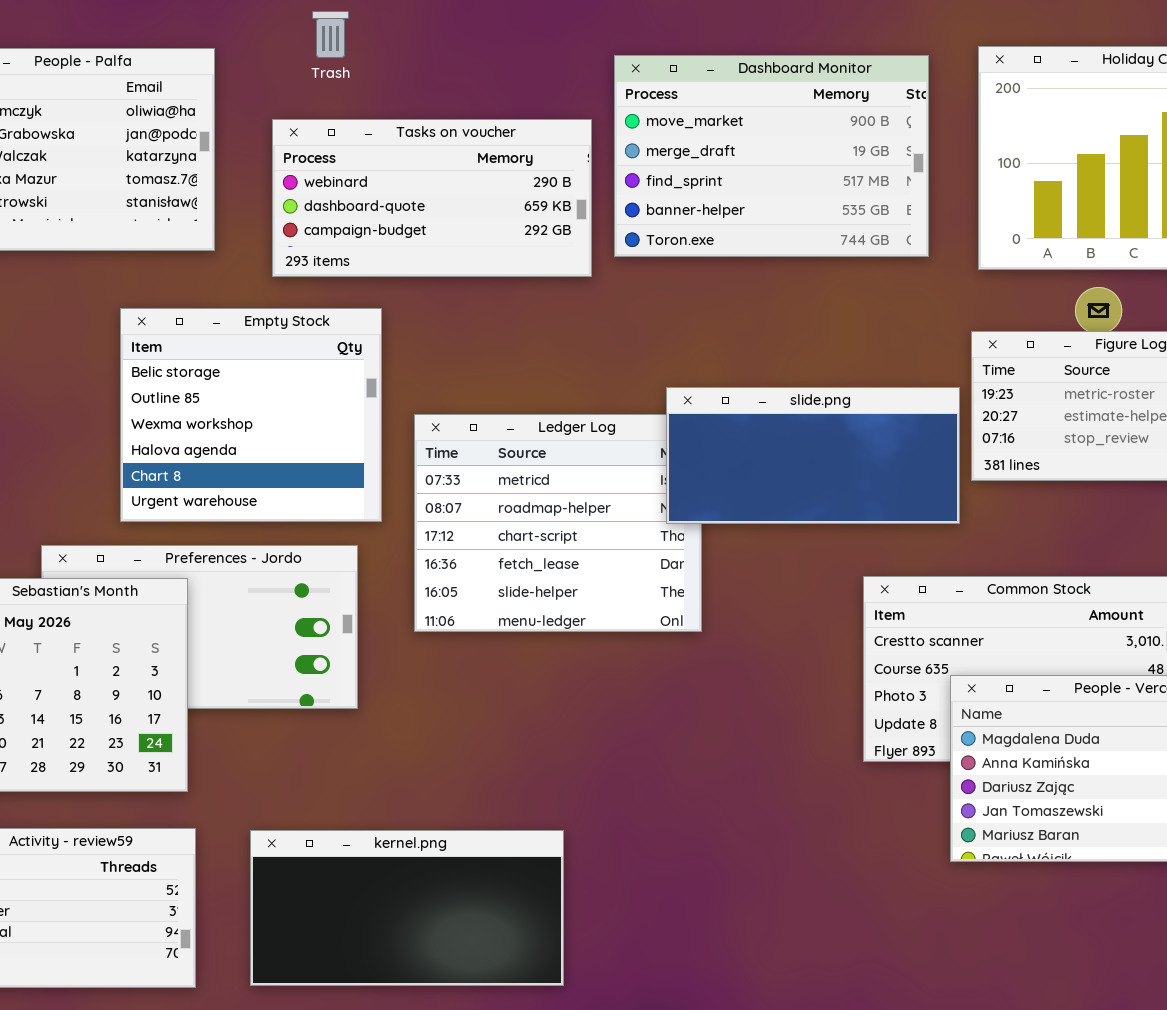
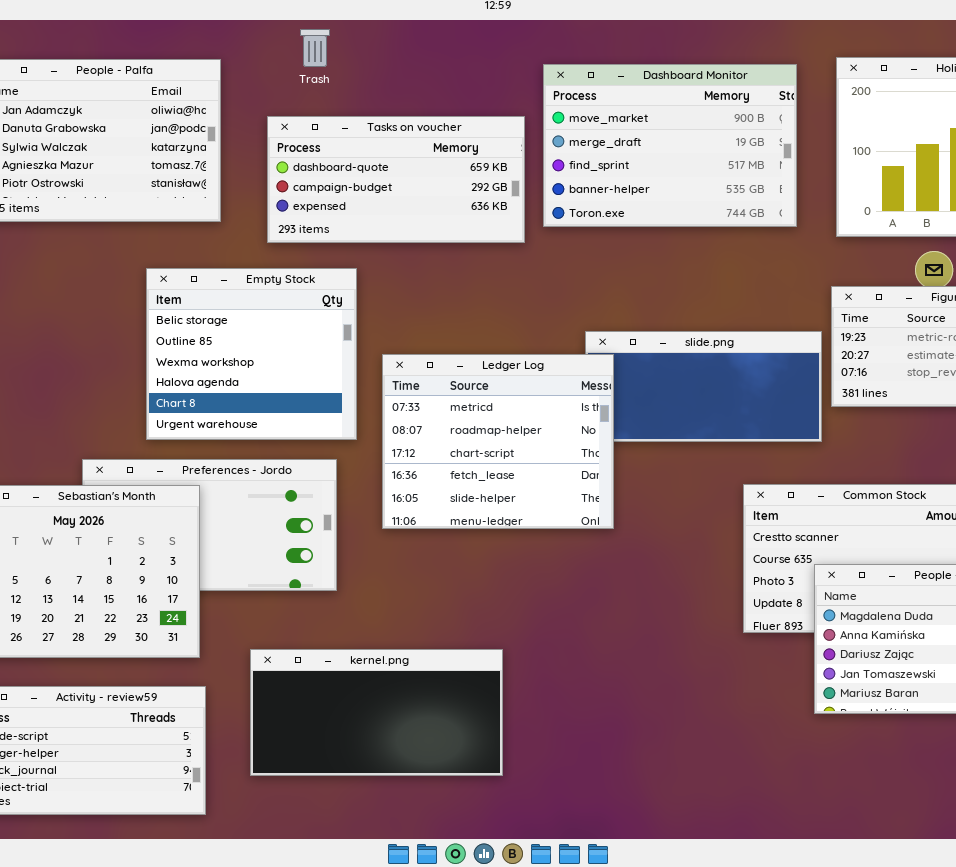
Tasks on voucher: [272,119,592,277] -> [267,116,525,243], scrolled down 1 row
Ledger Log: [414,414,702,632] -> [382,354,614,529], raised
kernel.png: [250,830,564,986] -> [250,649,503,776], moved

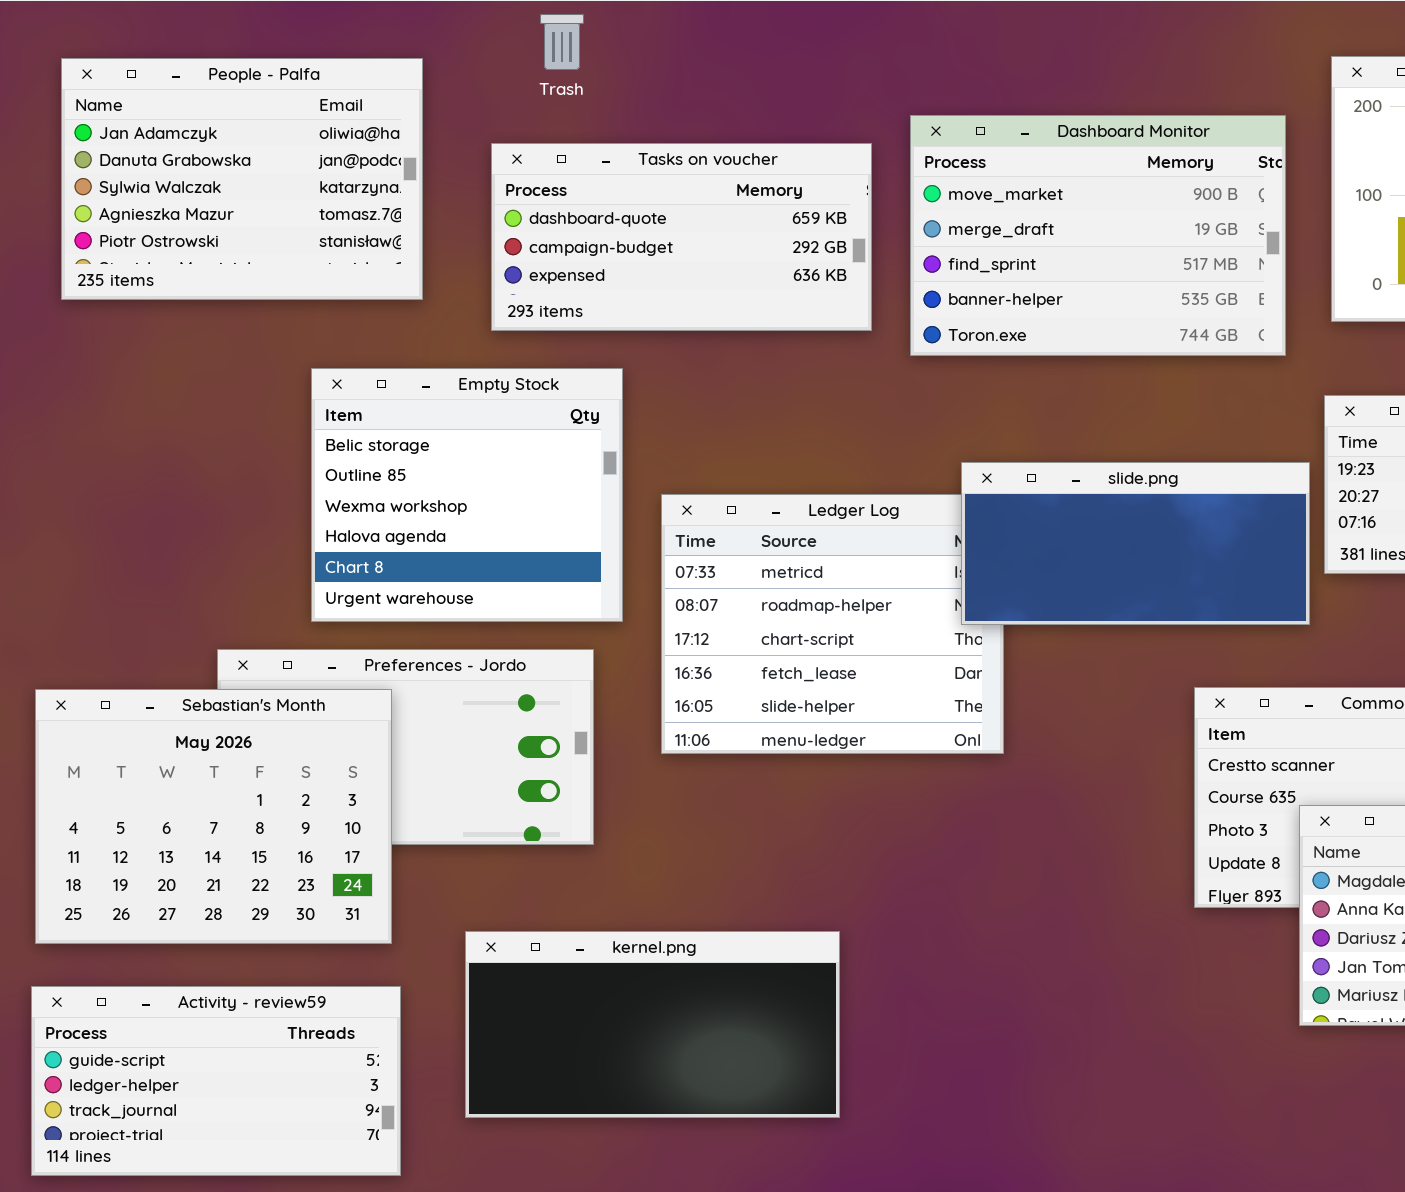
Dashboard Monitor: [543,64,797,227] -> [910,115,1286,356], moved
slide.png: [585,331,822,442] -> [961,462,1310,625], raised

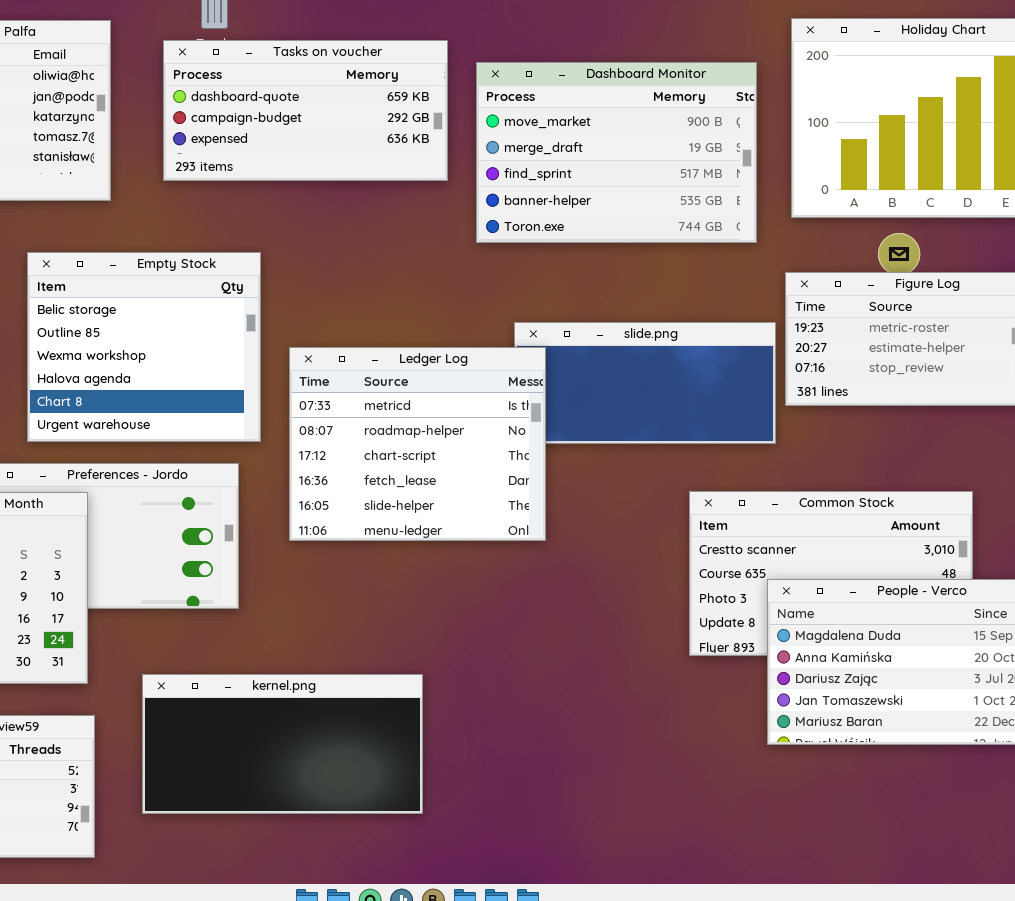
Tasks on voucher: [491,143,872,331] -> [163,40,448,181], moved
Ledger Log: [661,494,1004,754] -> [289,347,546,541], raised

